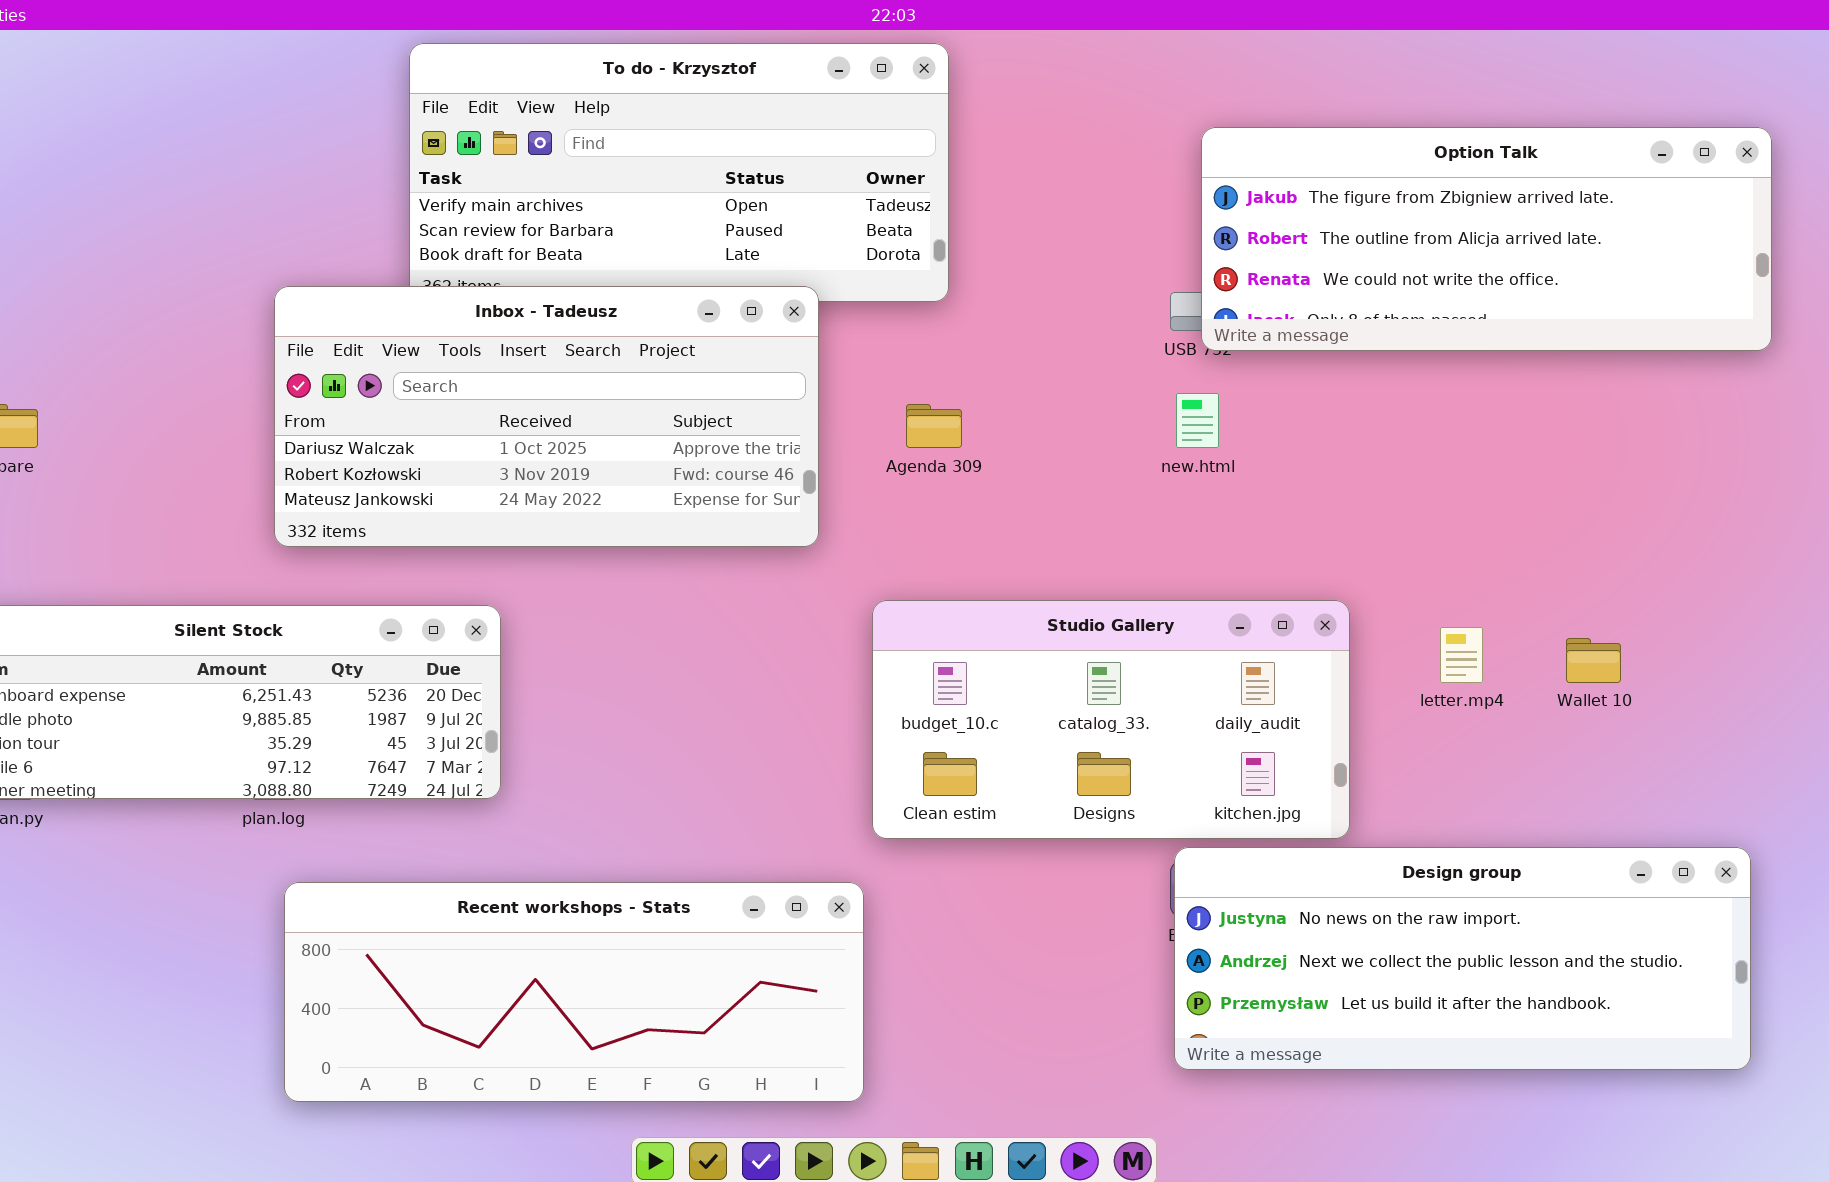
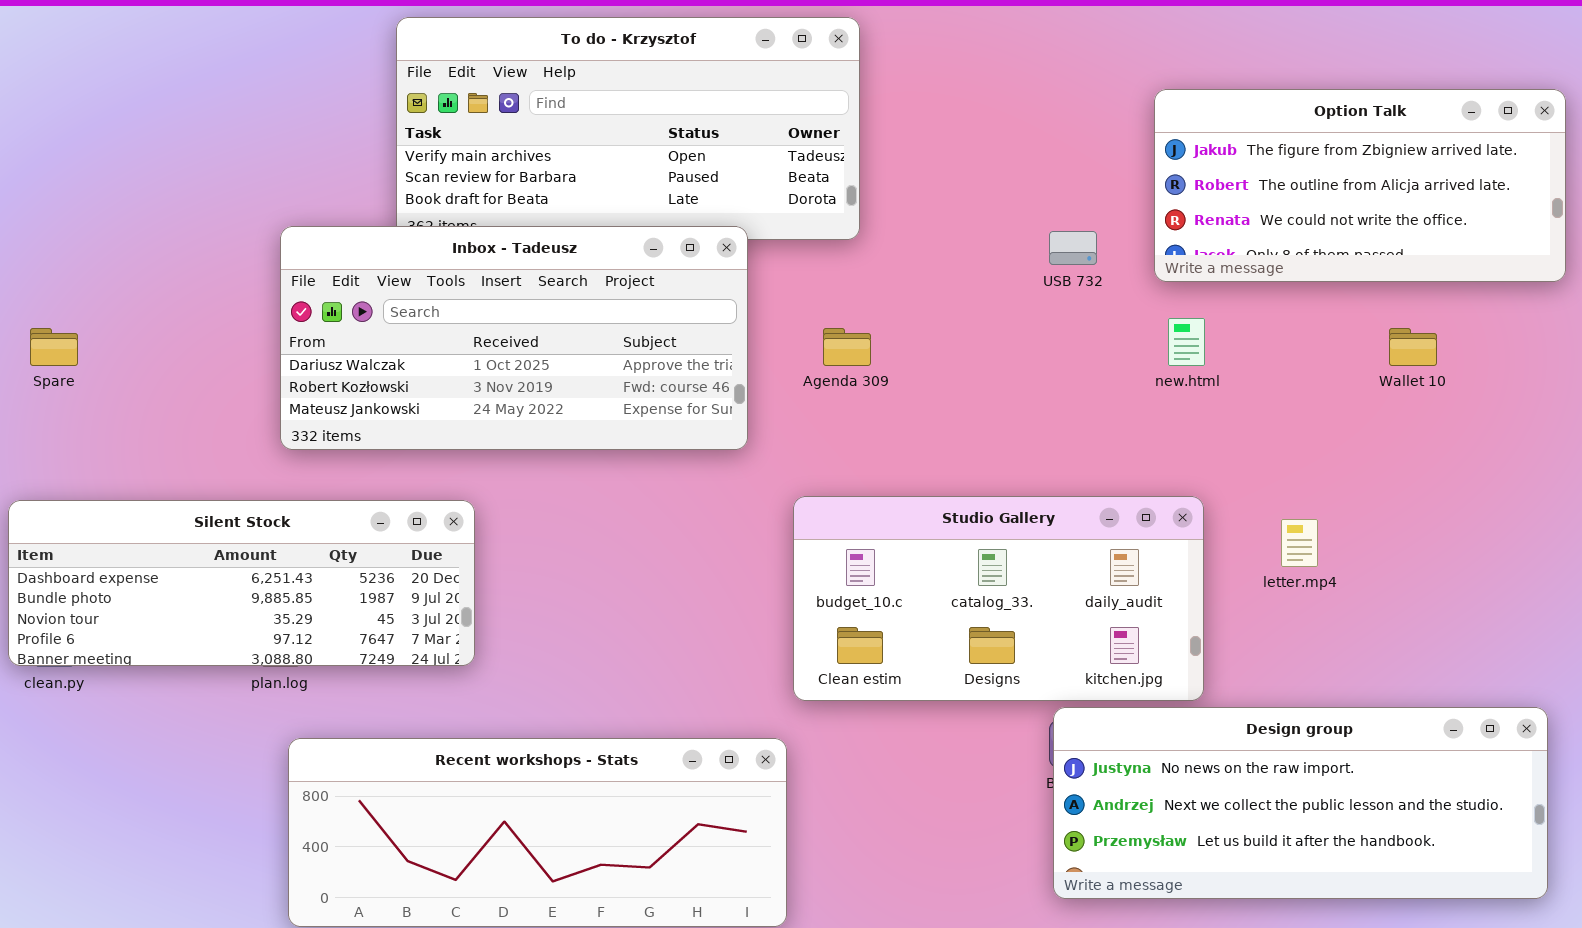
Option Talk: [1201,127,1772,351] -> [1154,89,1566,282], resized
new.html: [1176,393,1219,448] -> [1168,318,1205,366], moved
Wallet 10: [1566,638,1621,683] -> [1389,328,1437,366], moved

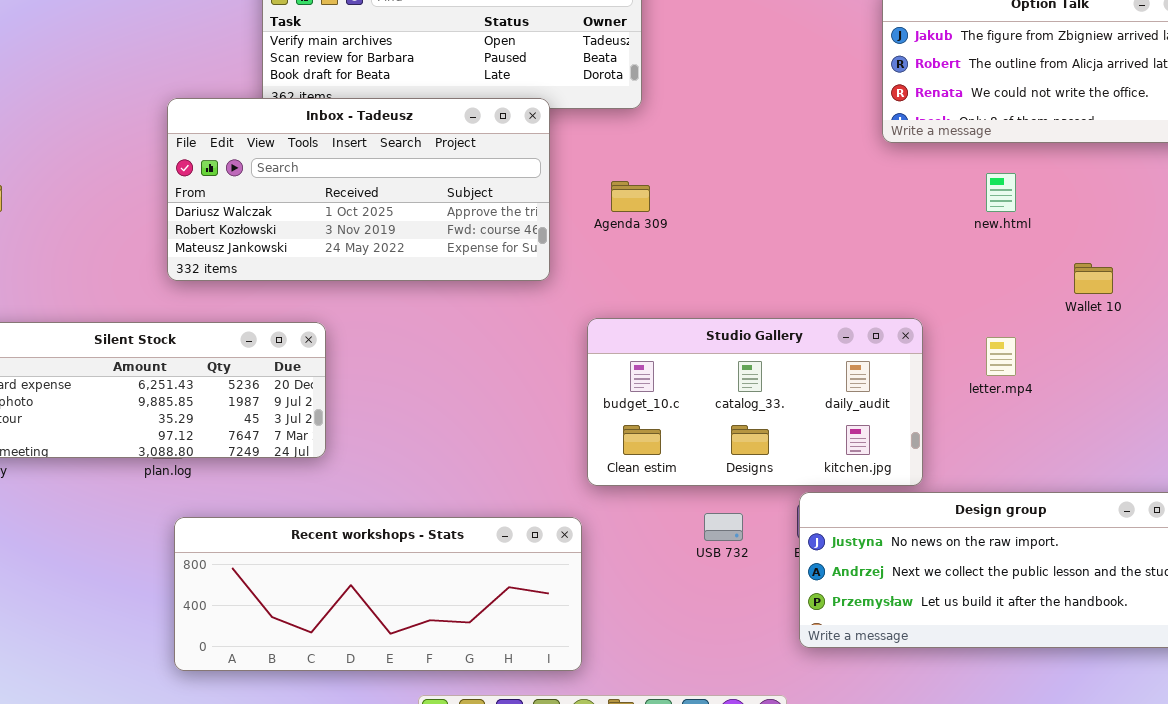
USB 732: [1049,231,1097,265] -> [704,513,743,541], moved
new.html: [1168,318,1205,366] -> [986,173,1016,212], moved
Wallet 10: [1389,328,1437,366] -> [1074,263,1113,294], moved

